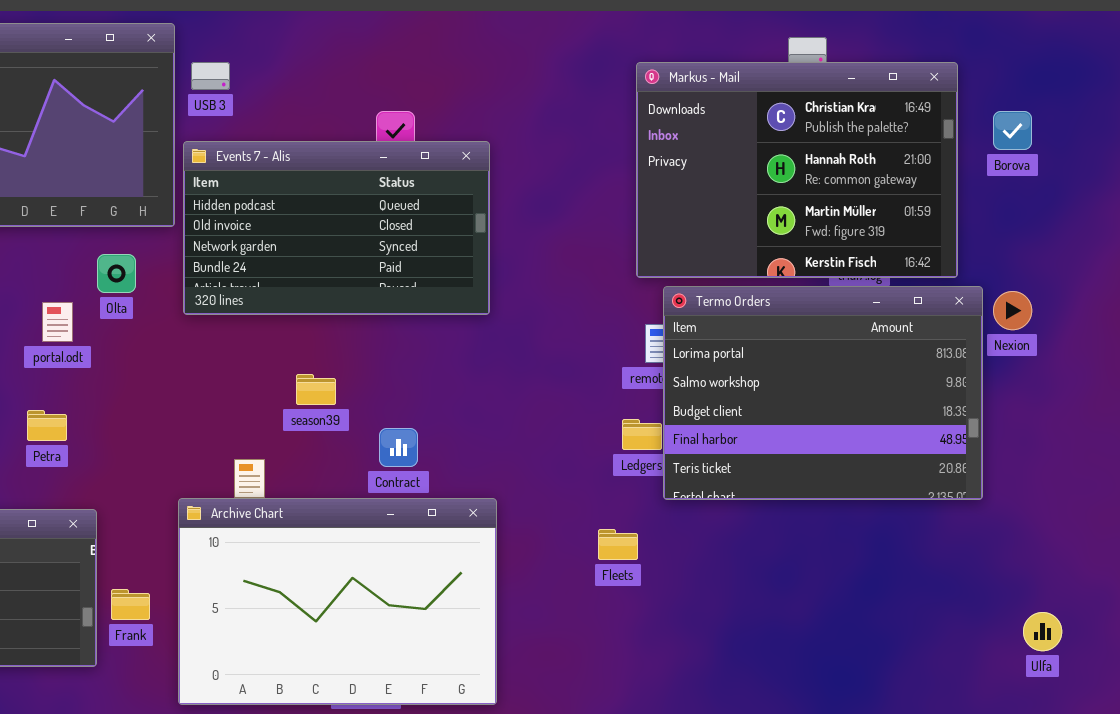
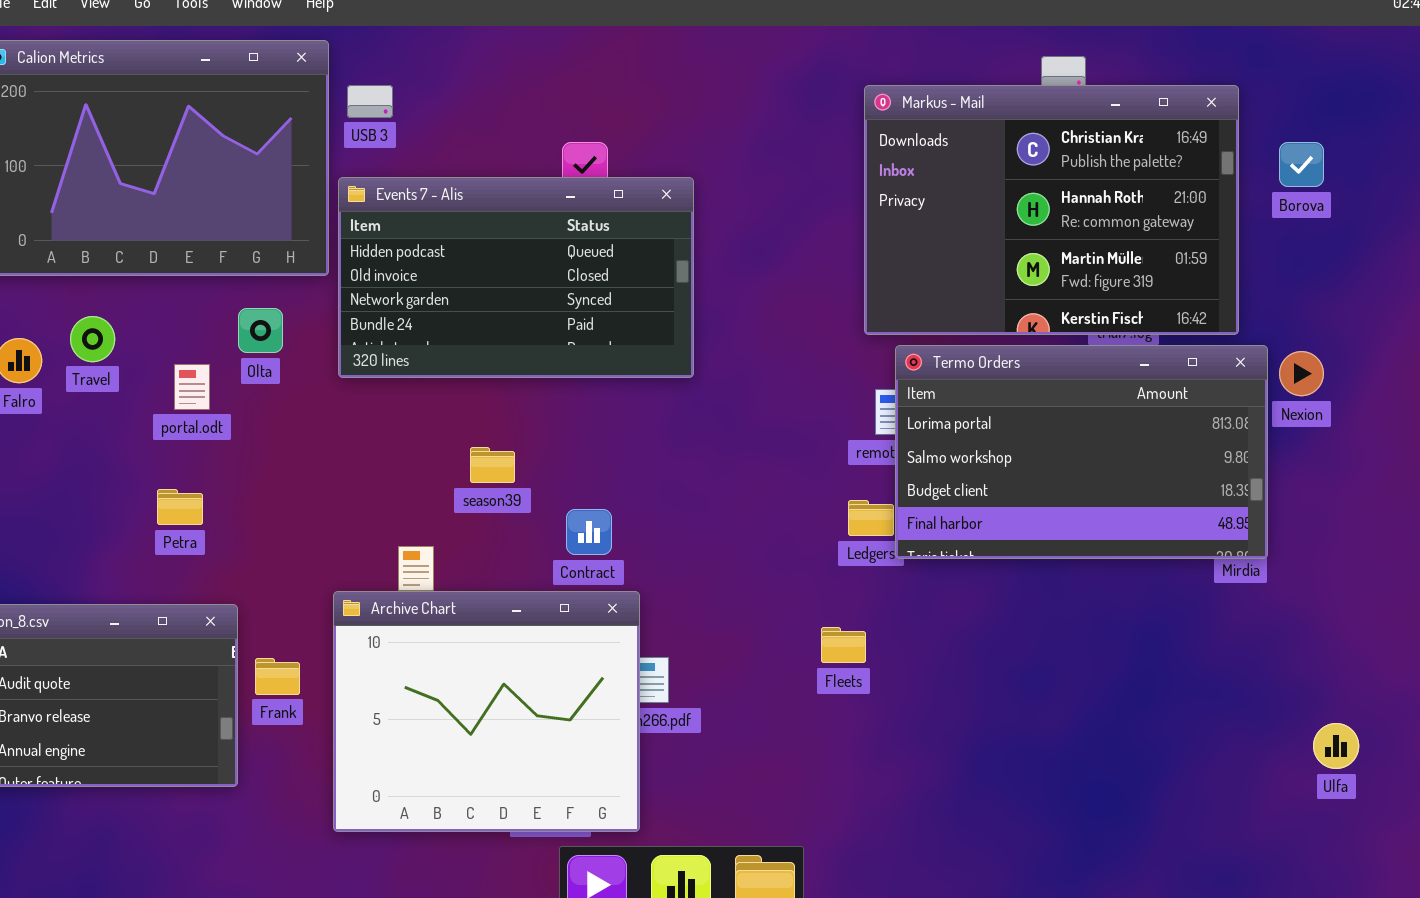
Termo Orders: [663,286,983,500] -> [895,345,1268,559], resized
Archive Chart: [178,498,497,705] -> [333,591,640,832], resized
Frank: [111,589,150,620] -> [255,658,300,695], moved

